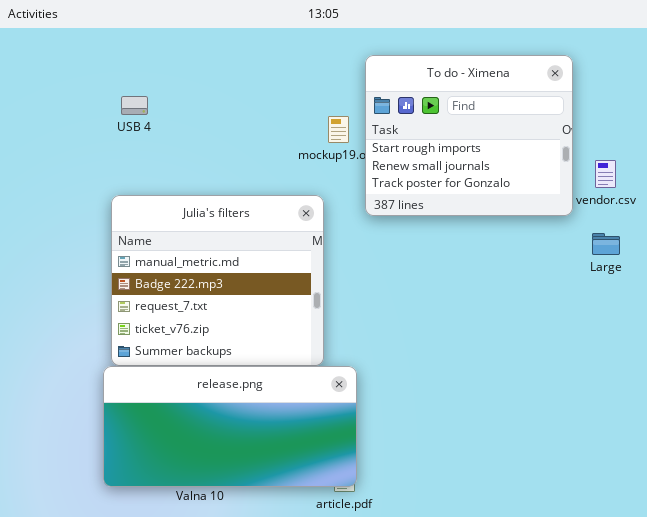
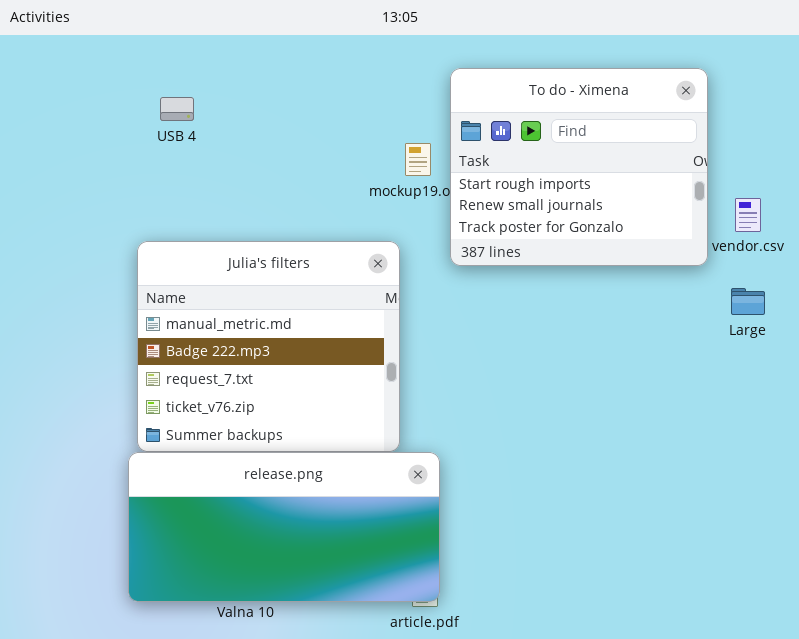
USB 4: [121,96,148,115] -> [160,97,194,121], moved

